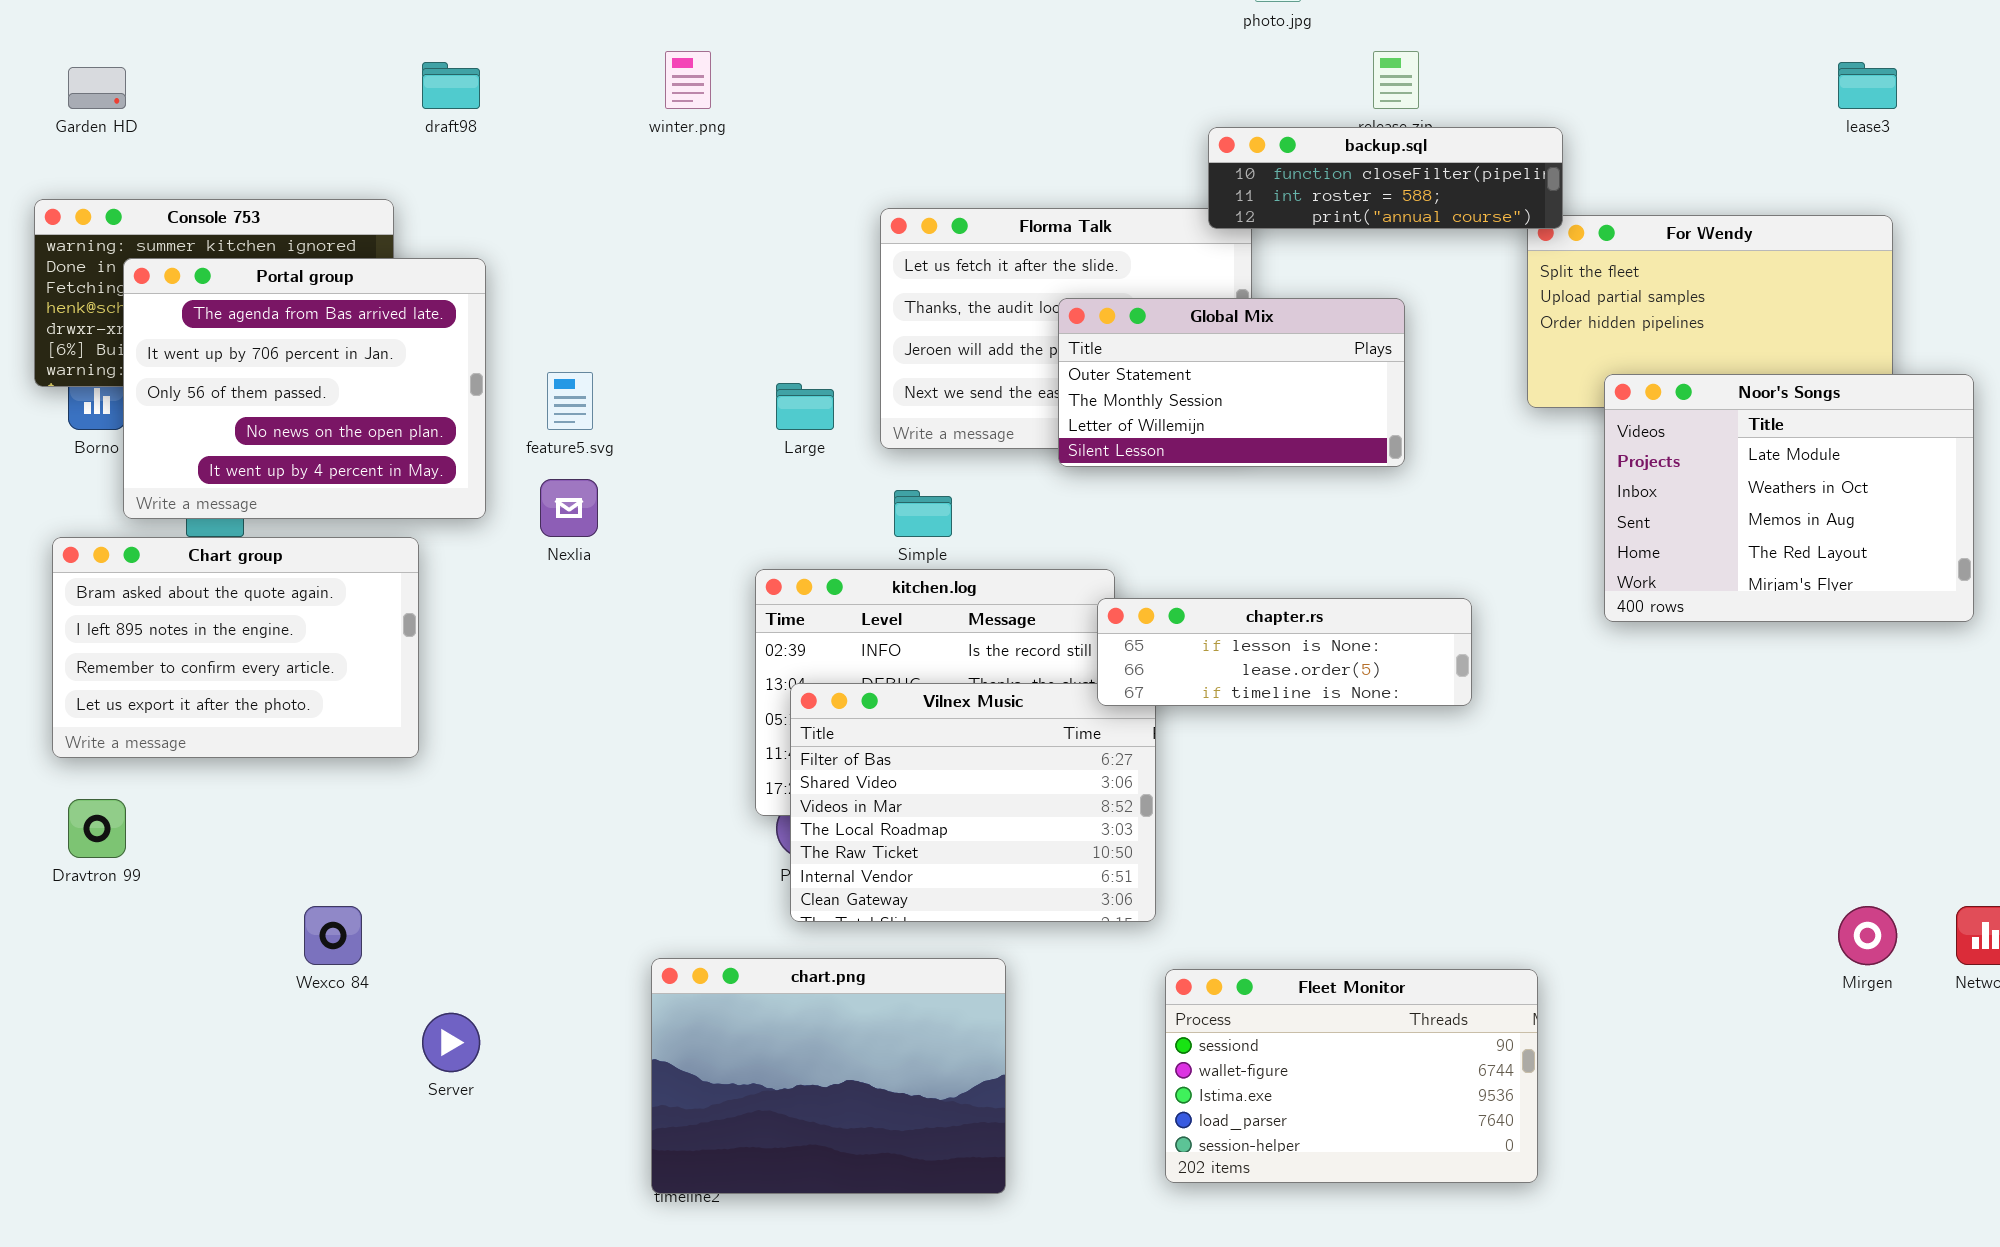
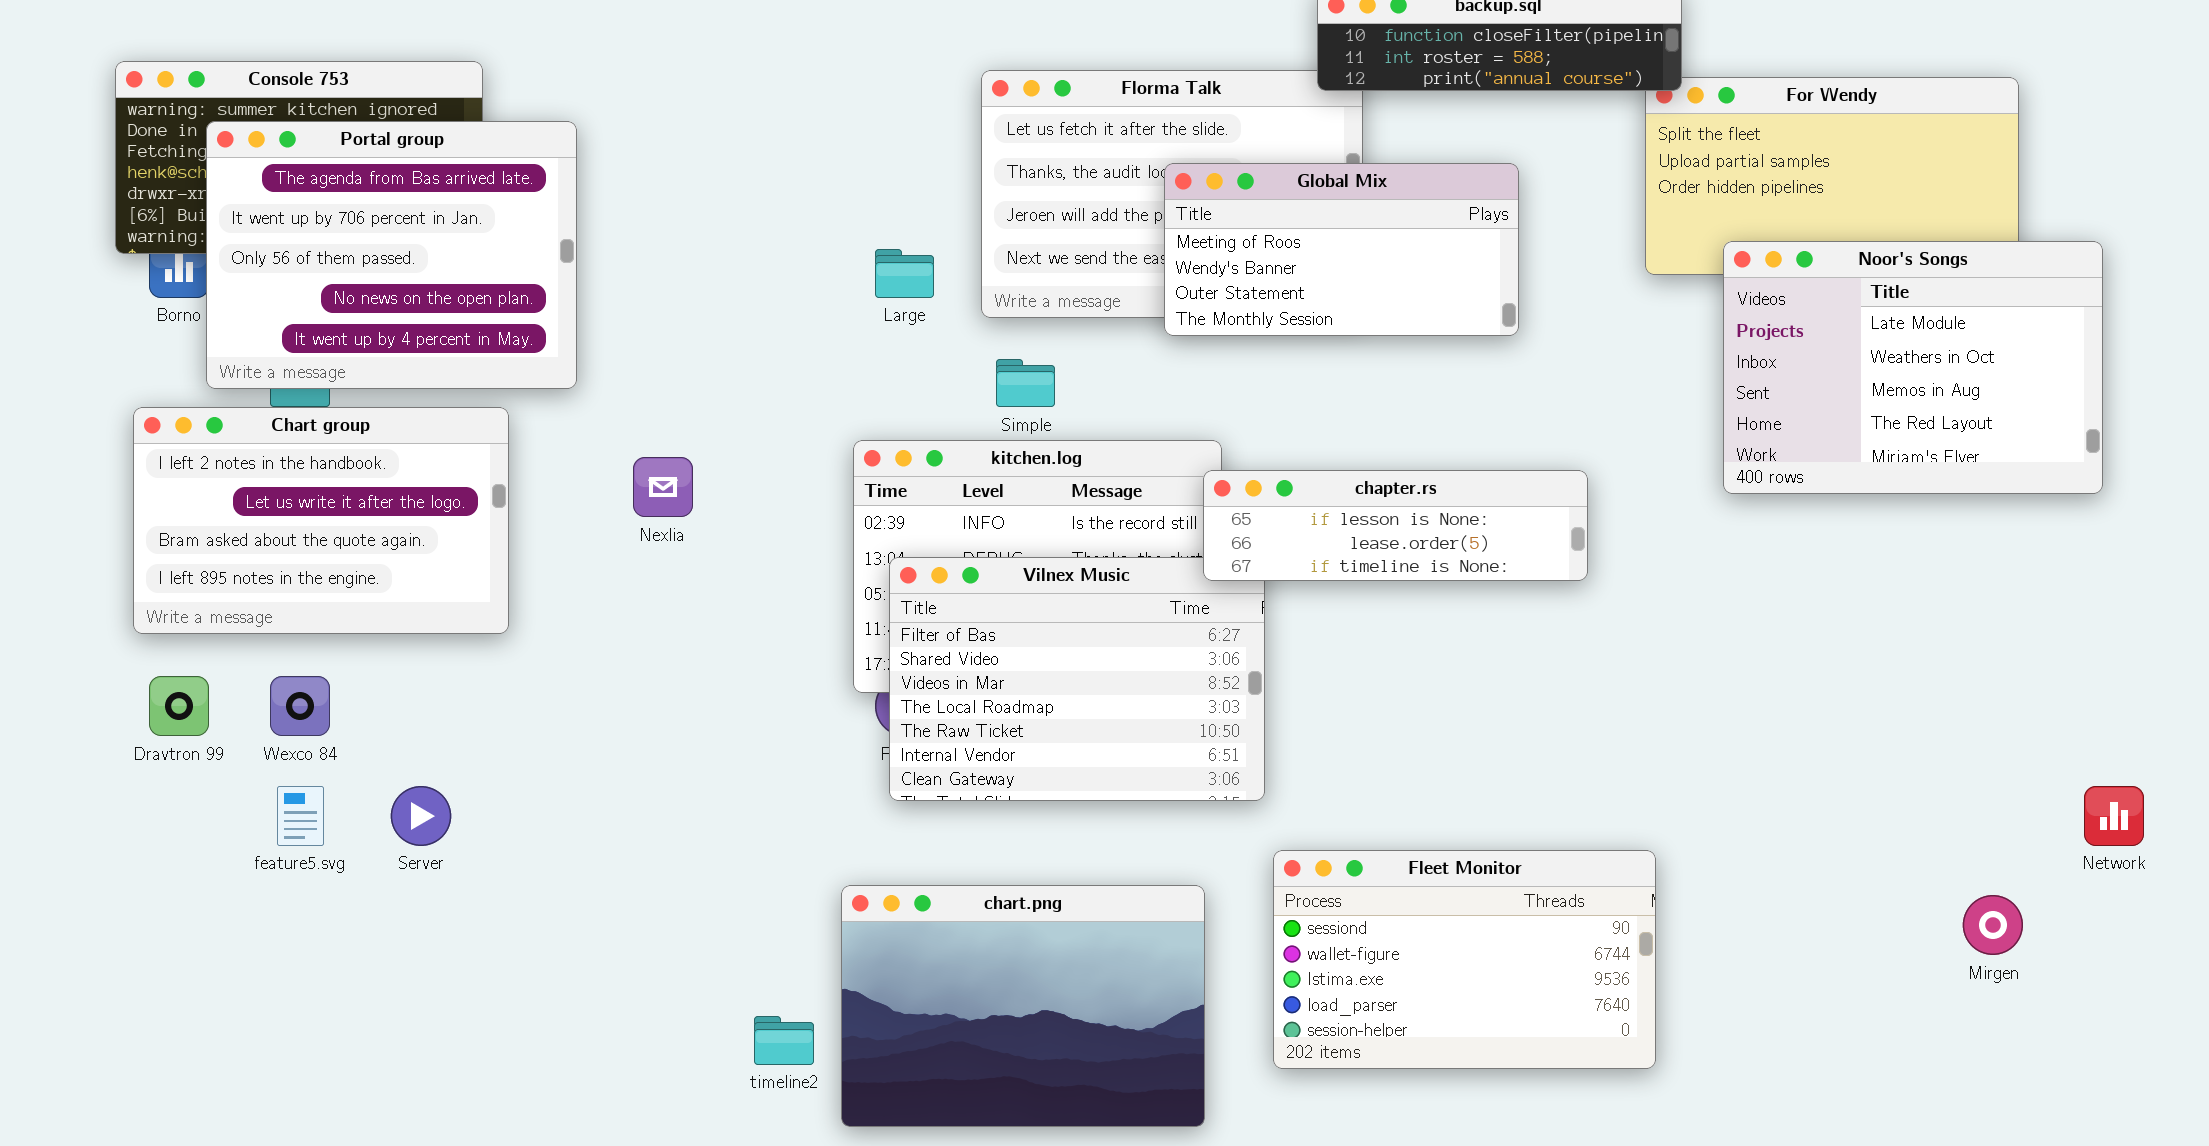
Global Mix: [1058,298,1405,467] -> [1164,163,1519,336], scrolled up 2 rows
feature5.svg: [547,372,593,430] -> [277,786,324,846], moved
Nexlia: [540,479,598,537] -> [633,457,693,517], moved
Chart group: [52,537,419,758] -> [133,407,509,634], scrolled up 2 rows
Wexco 84: [304,906,362,965] -> [270,676,330,736], moved
Mirgen: [1838,906,1897,965] -> [1963,895,2023,955], moved
chart.png: [651,958,1006,1194] -> [841,885,1205,1127], moved
Server: [422,1013,480,1072] -> [391,786,451,846], moved

